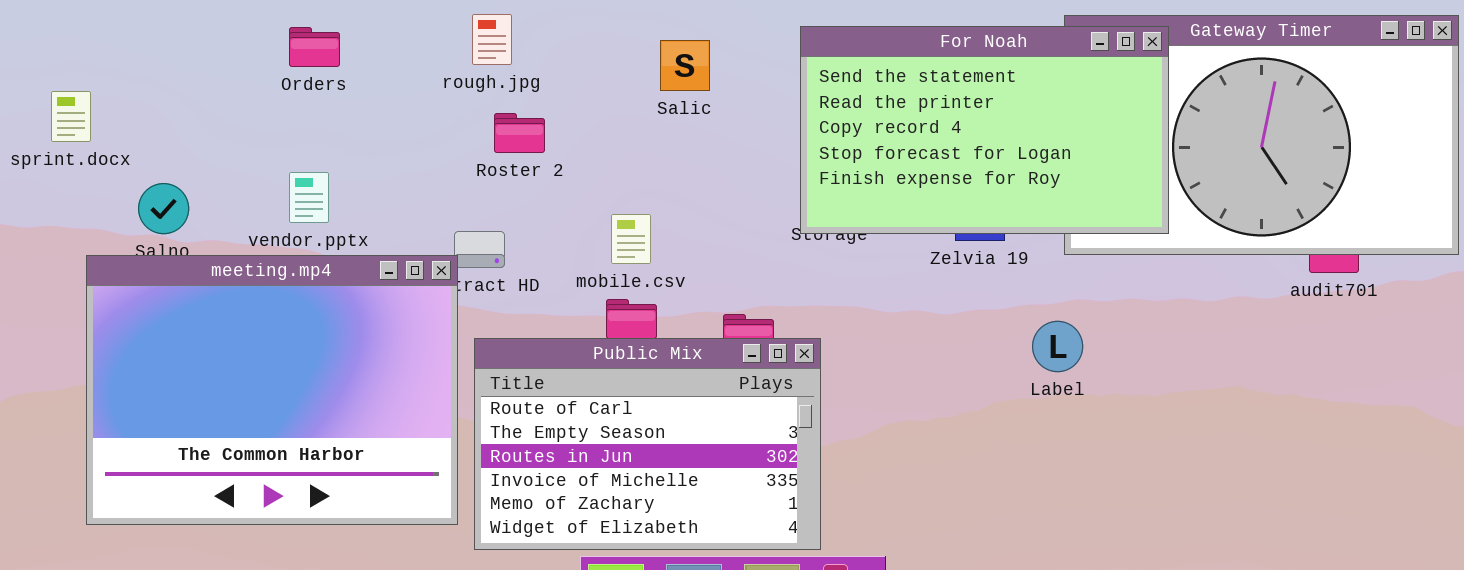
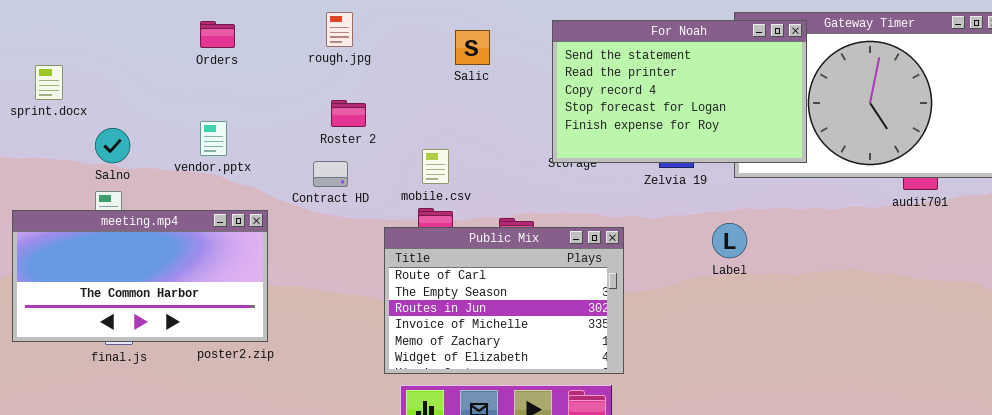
Roster 2: [494,113,545,153] -> [331,100,366,127], moved
meeting.mp4: [86,255,458,525] -> [12,210,268,342], moved, resized
Public Mix: [474,338,821,550] -> [384,227,624,374], moved

